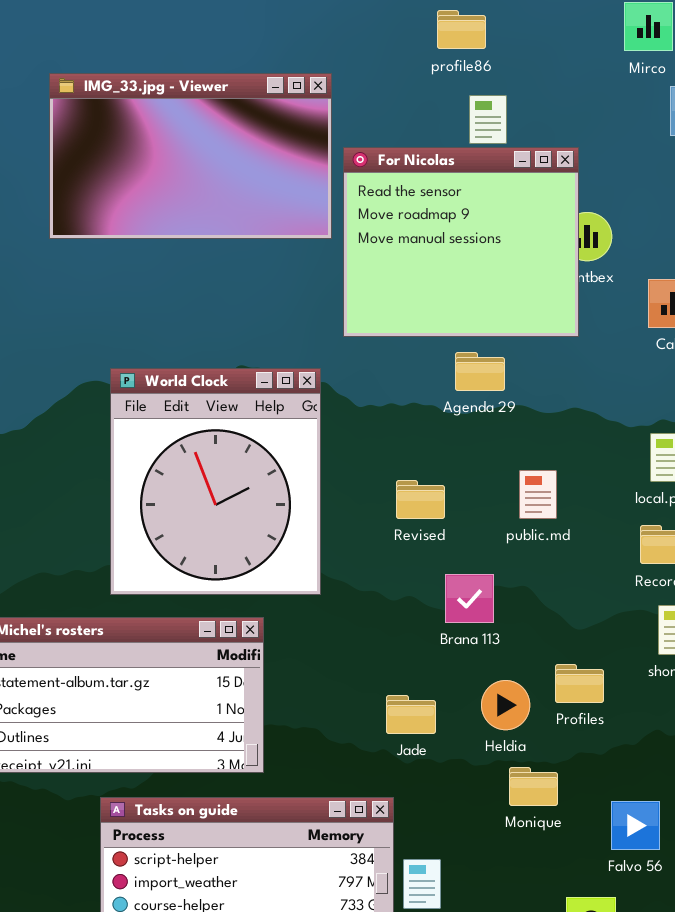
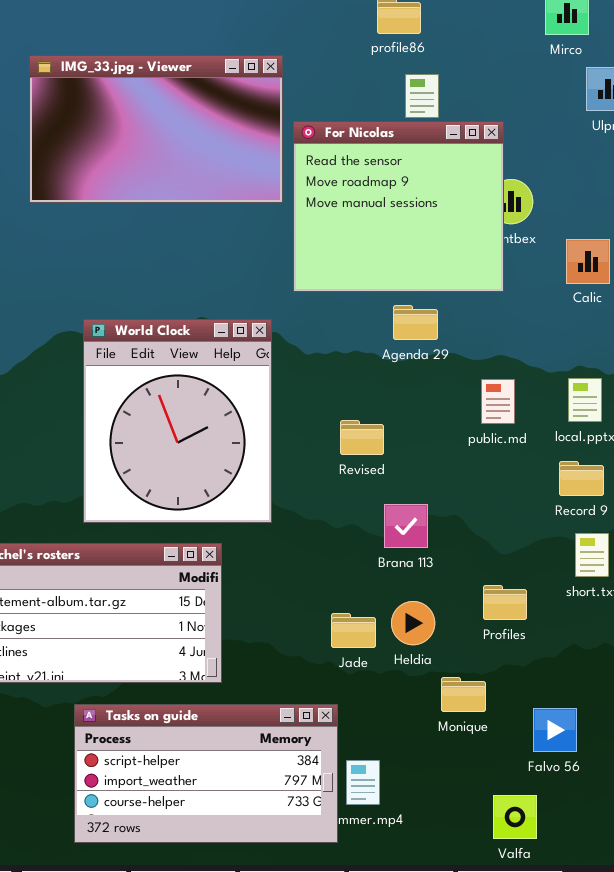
public.md: [519,470,557,519] -> [481,379,515,424], moved
Heldia: [481,680,530,730] -> [391,601,435,645], moved

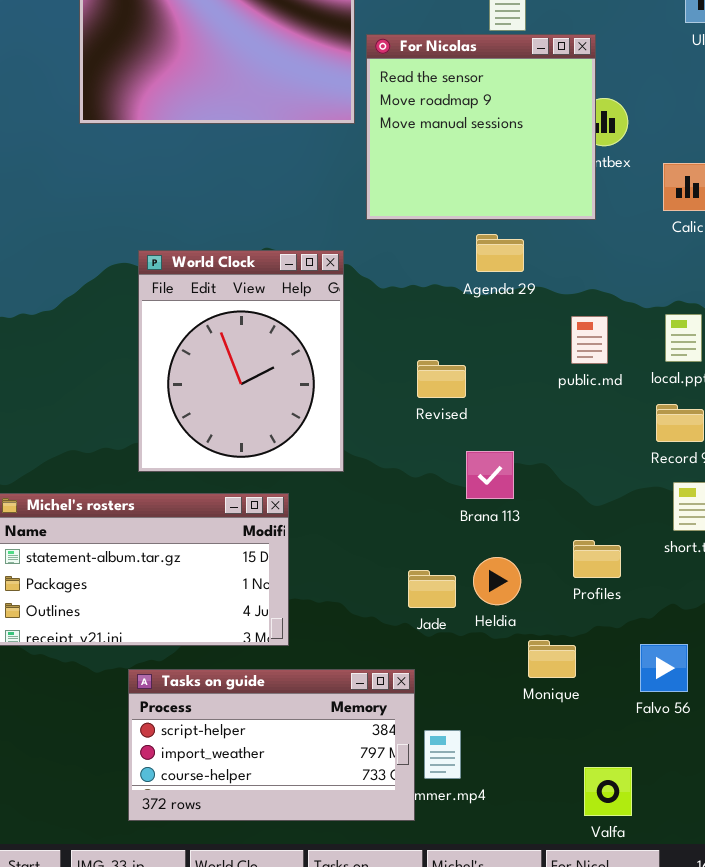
Falvo 56: [533,708,577,752] -> [640,644,688,692], moved

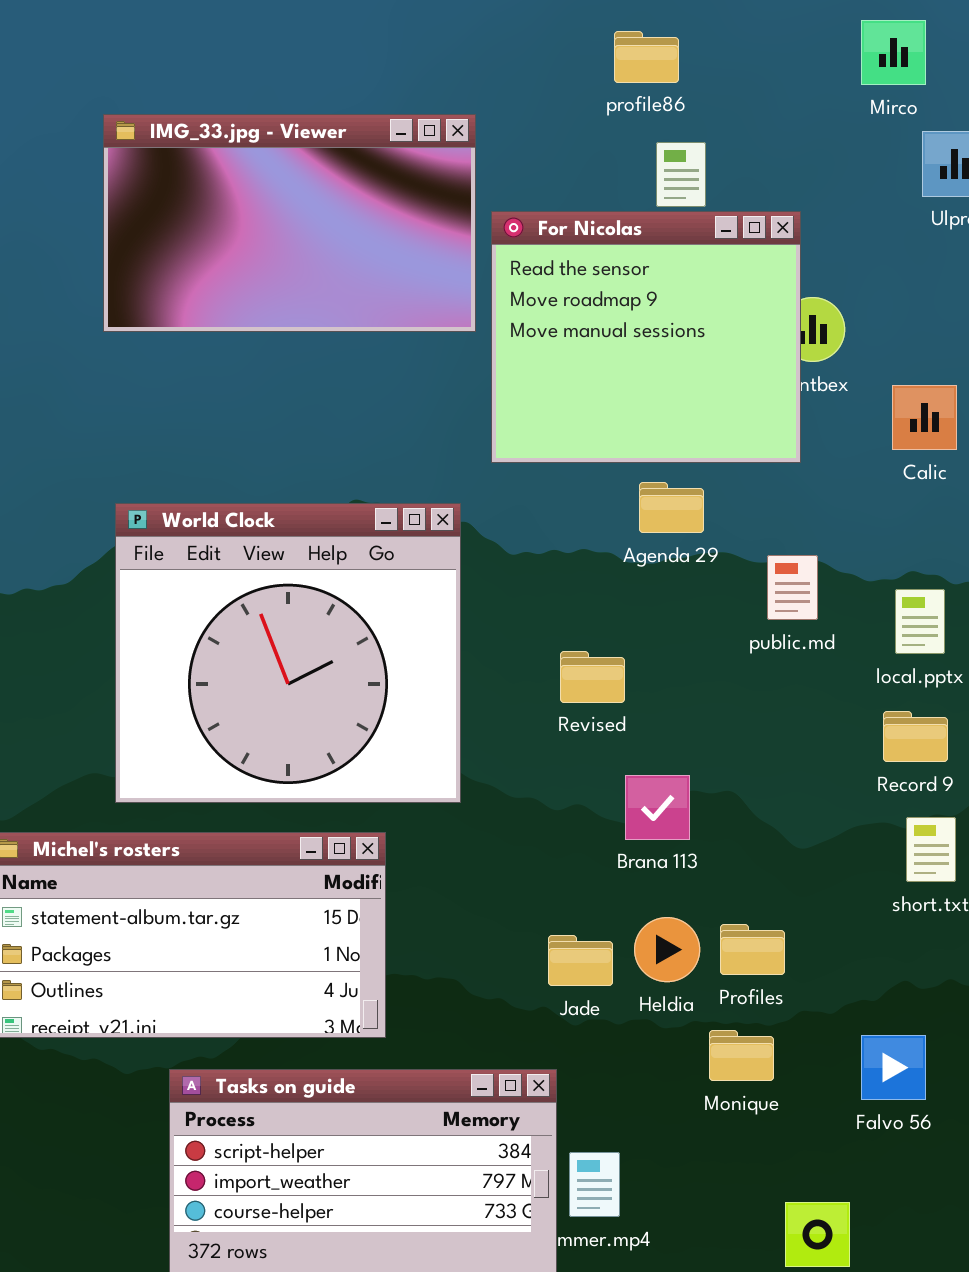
World Clock: [138,250,344,472] -> [115,503,461,803], resized
public.md: [571,316,608,364] -> [767,555,818,620], moved
Profiles: [573,540,621,578] -> [720,924,785,975], moved

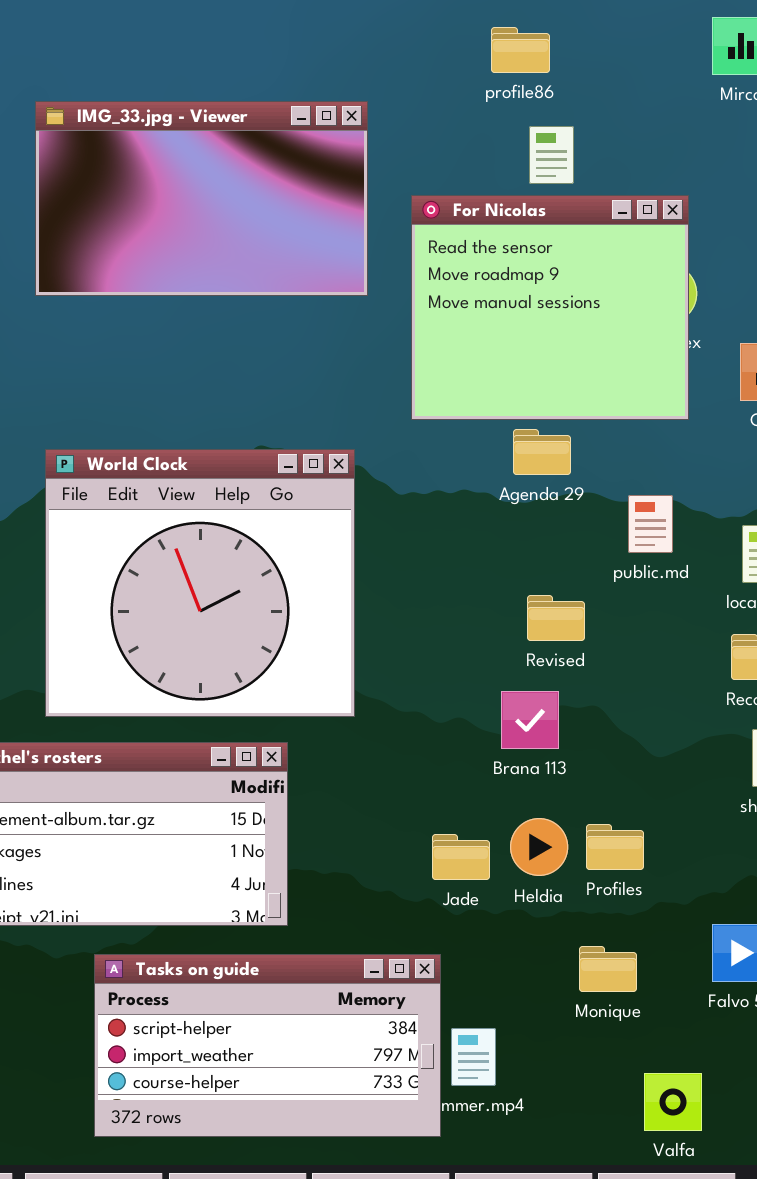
For Nicolas: [491,211,801,463] -> [411,195,689,420], moved
Revised: [560,651,625,703] -> [527,595,585,641], moved
Monique: [709,1030,774,1081] -> [579,946,637,992], moved

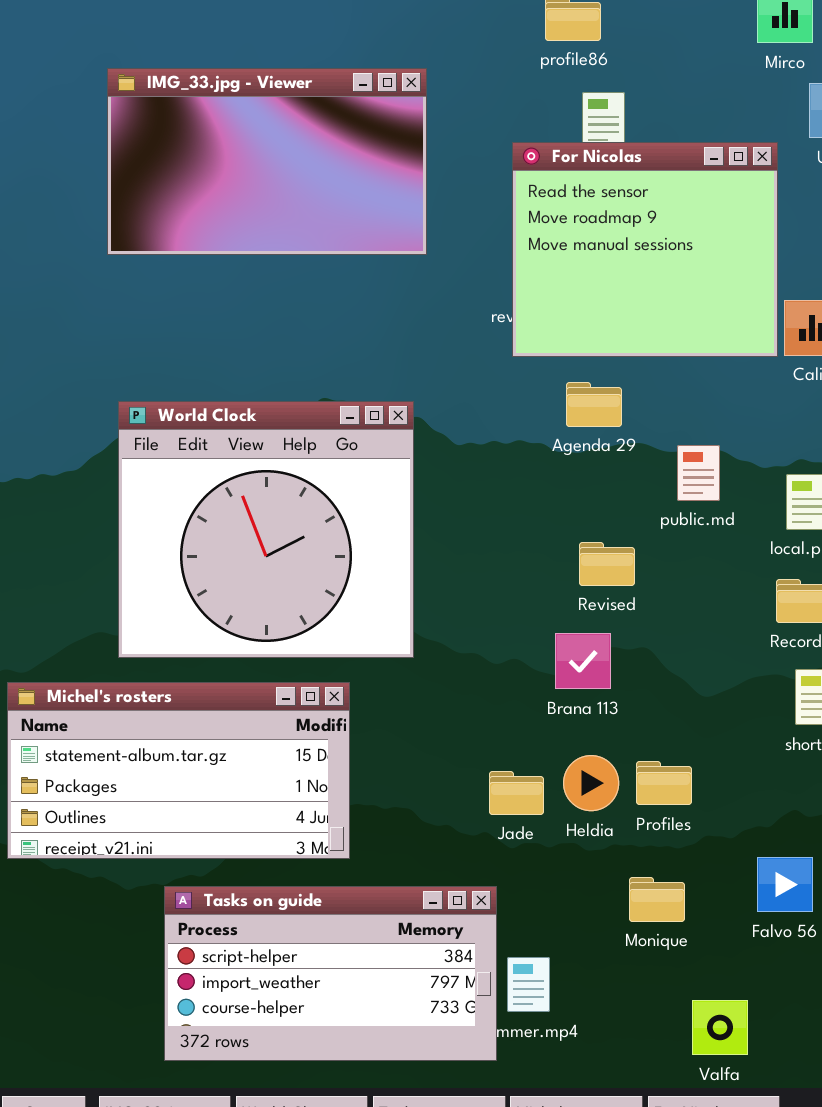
For Nicolas: [411,195,689,420] -> [512,142,778,357], moved

